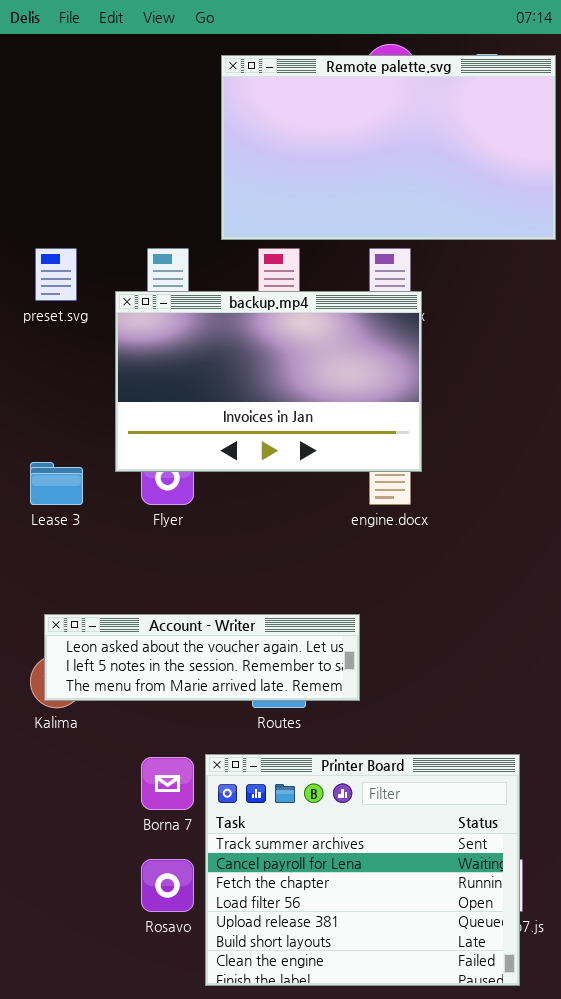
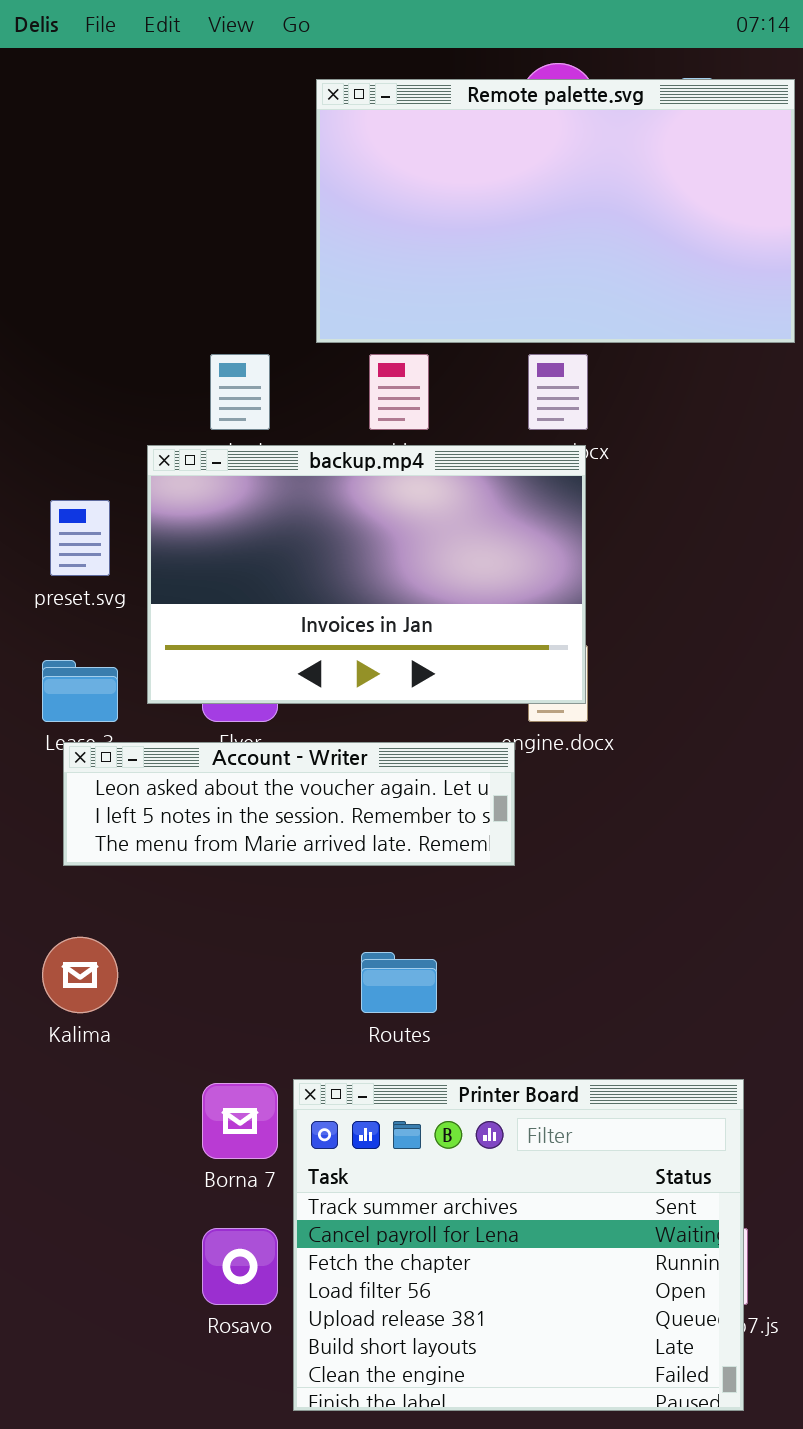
preset.svg: [35,248,77,301] -> [50,500,110,576], moved
backup.mp4: [115,291,422,472] -> [147,445,586,704], moved
Account - Writer: [44,614,360,701] -> [63,742,515,866], moved

